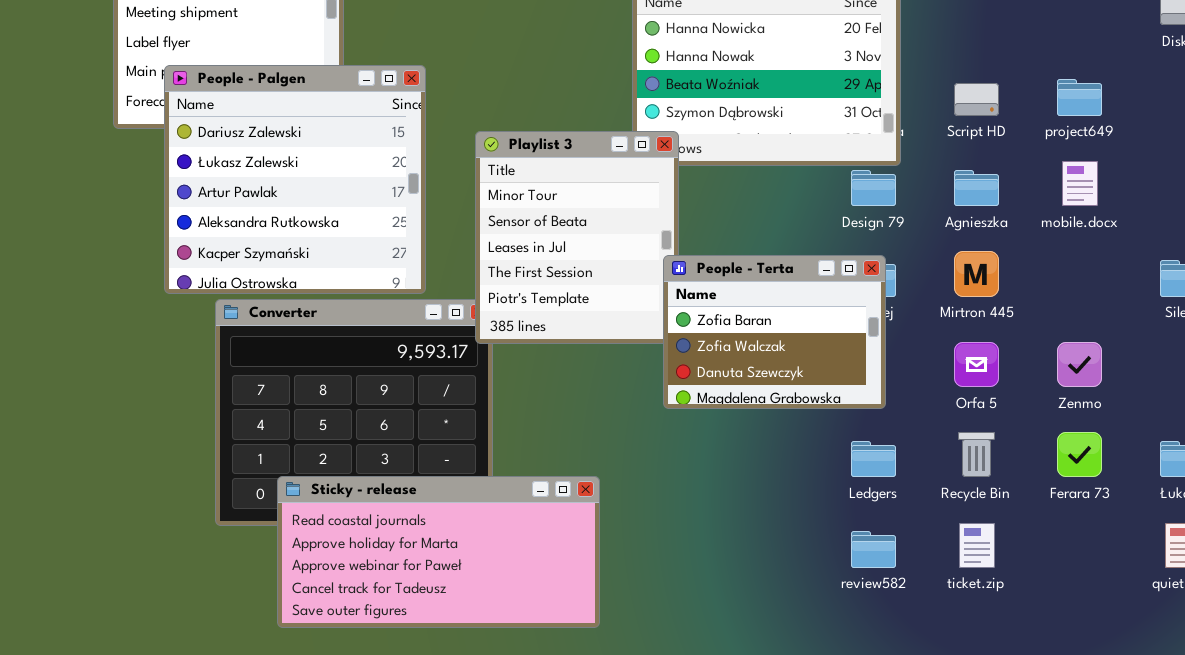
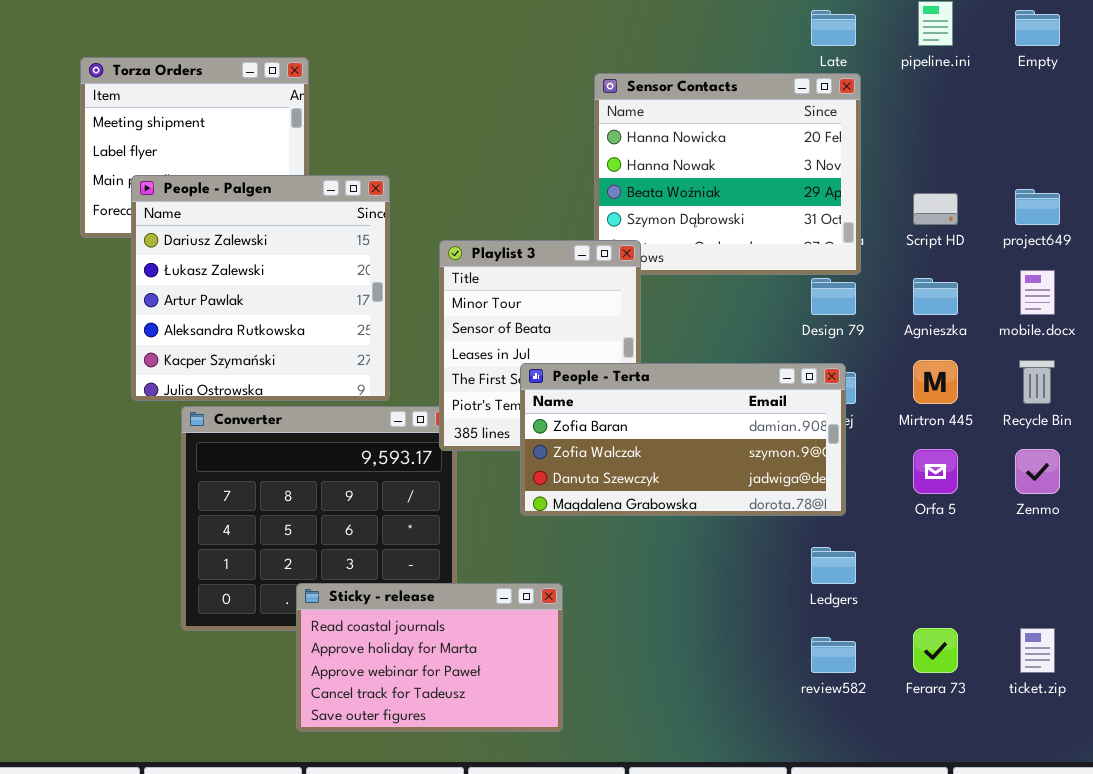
People - Terta: [663,255,886,409] -> [520,363,846,516], resized
Recycle Bin: [958,432,995,477] -> [1019,360,1055,404], moved
Ferara 73: [1057,432,1102,477] -> [913,628,958,673], moved
Sticky - release: [277,476,600,628] -> [296,583,563,732], resized
ticket.zip: [959,523,995,568] -> [1020,628,1055,673], moved

